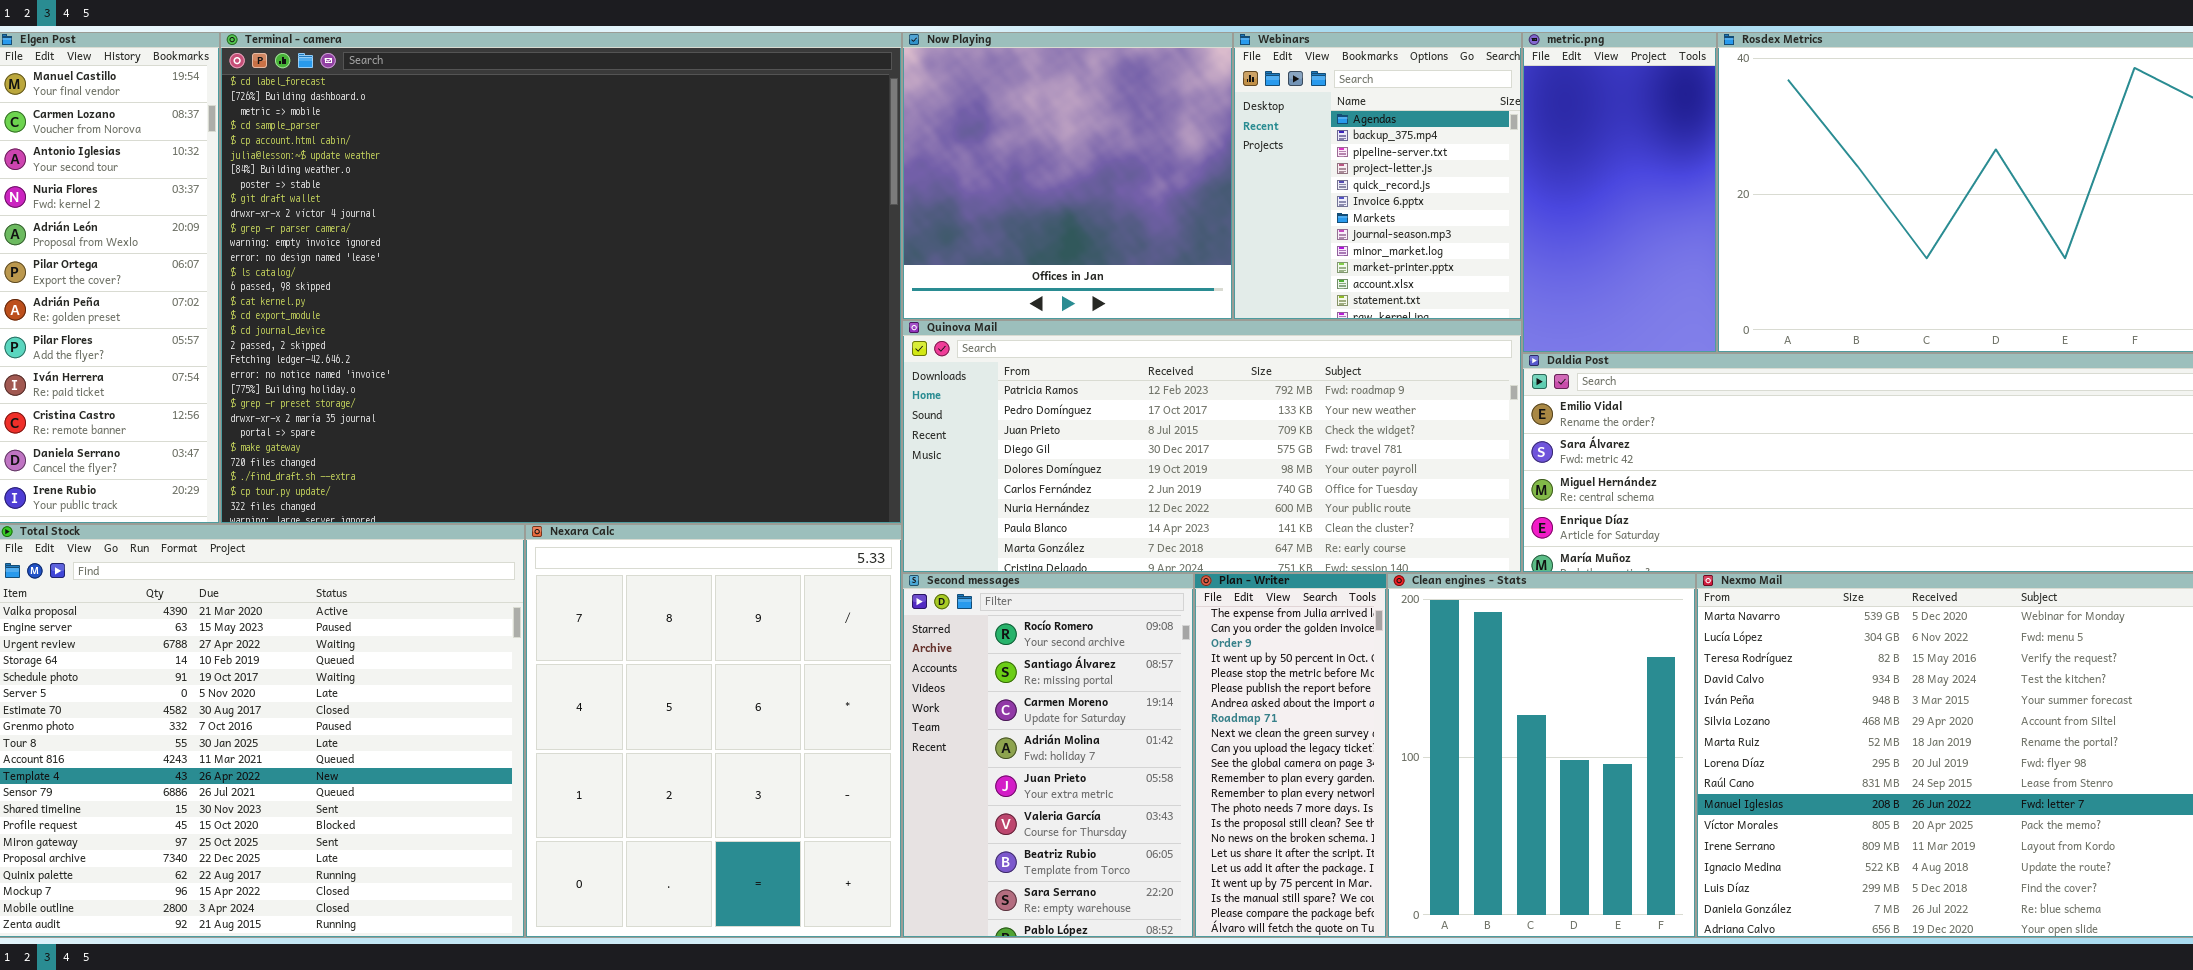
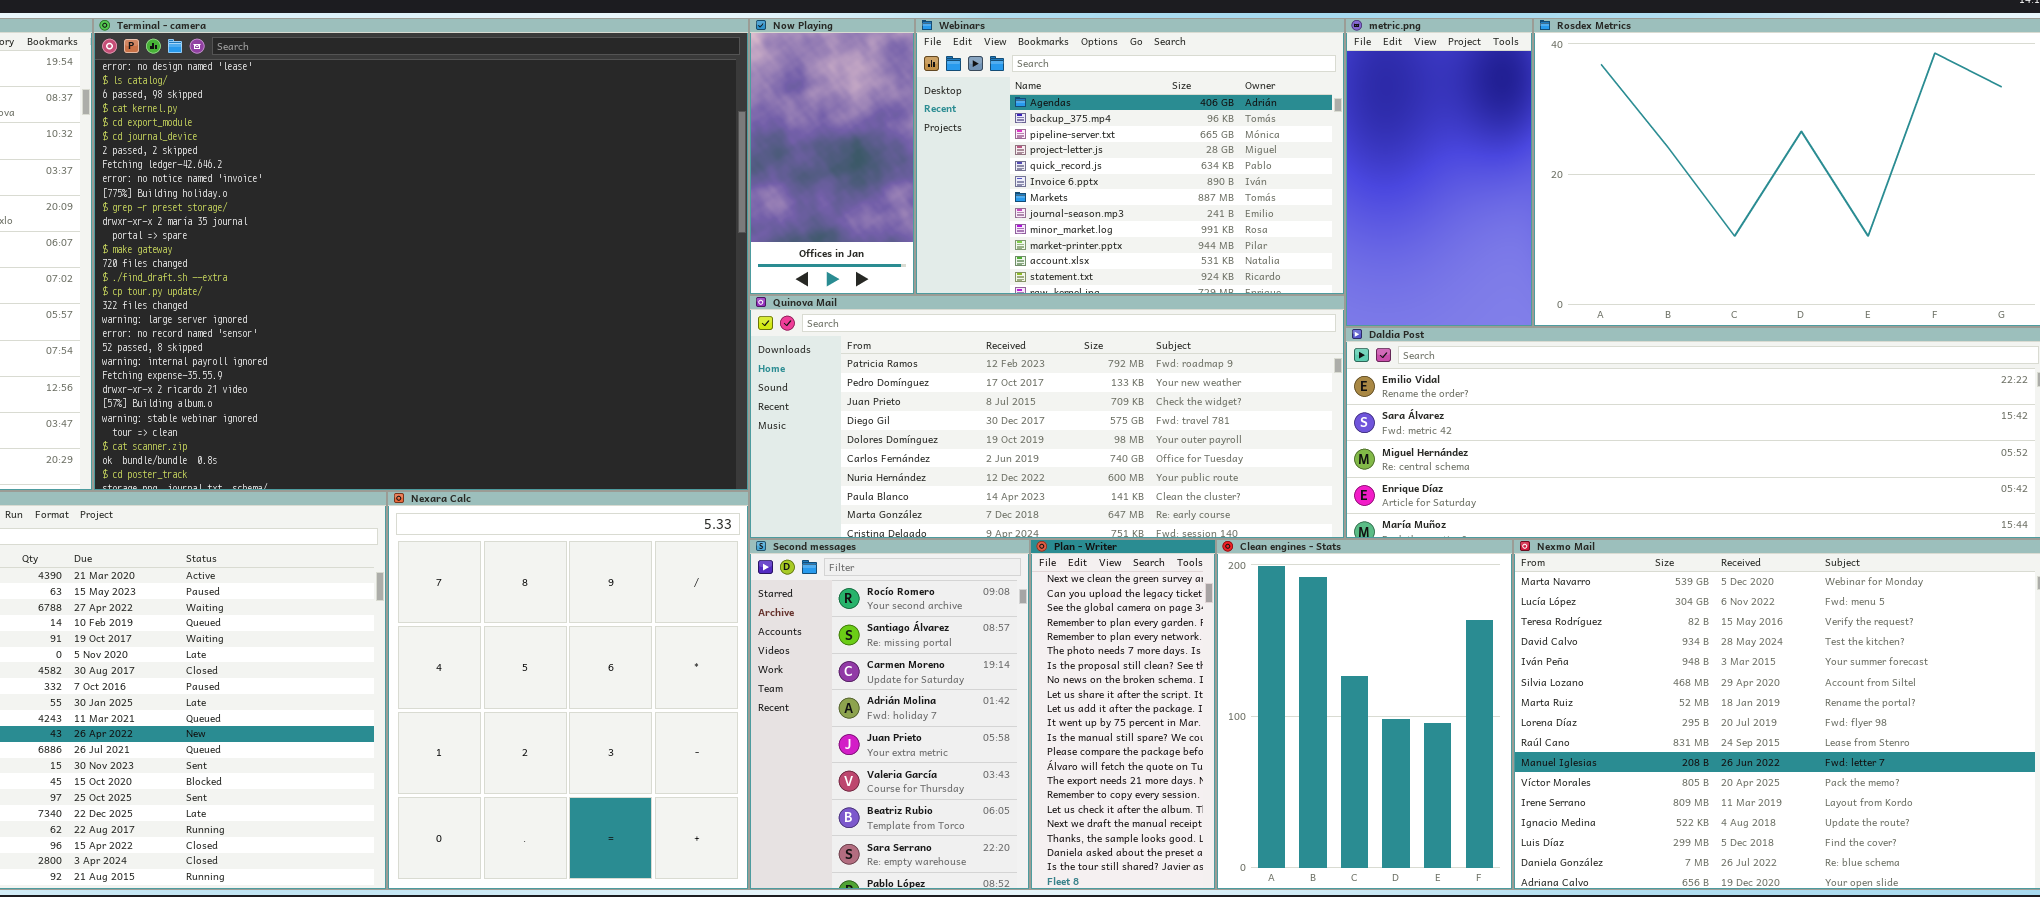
Terminal - camera: [220,32,902,524] -> [93,18,749,491], scrolled down 12 rows
Now Playing: [902,32,1233,320] -> [749,18,915,295], resized
Webinars: [1233,32,1522,320] -> [915,18,1345,295], resized
Plan - Writer: [1194,573,1387,938] -> [1030,539,1216,890], scrolled down 8 rows

